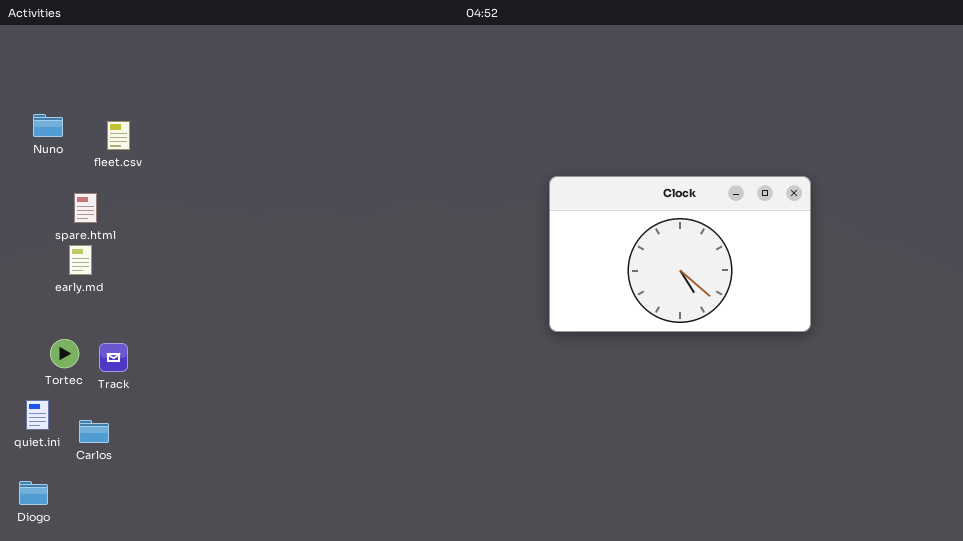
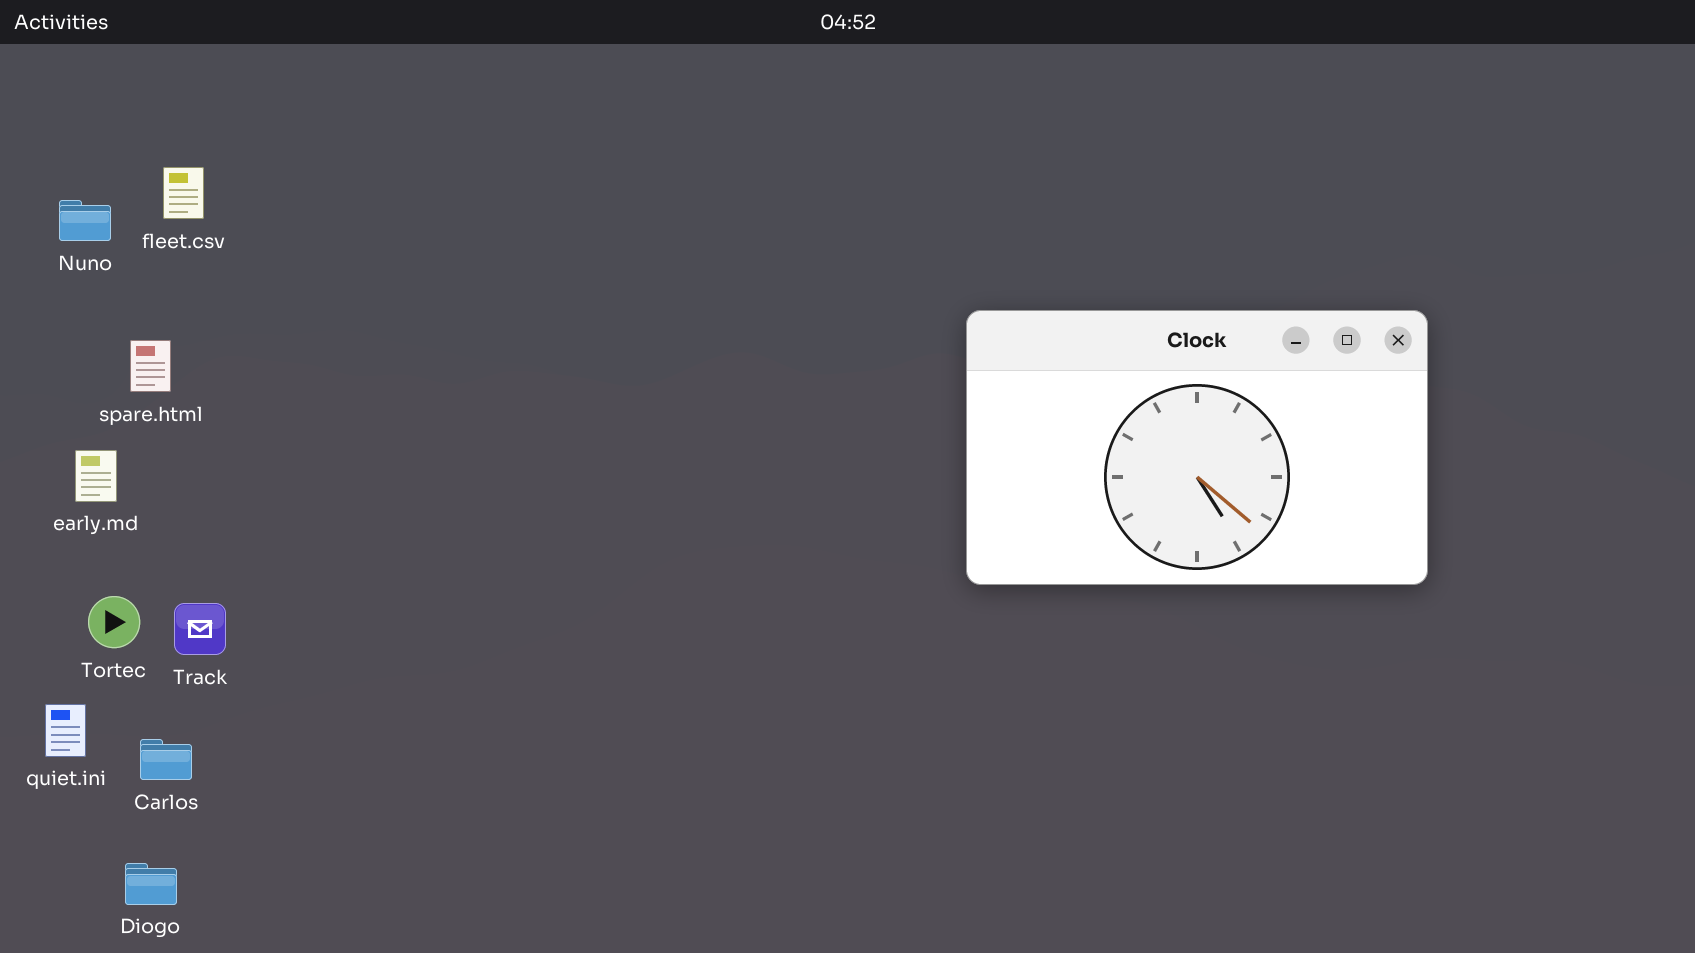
fleet.csv: [107,121,130,150] -> [163,167,204,219], moved
early.md: [69,245,92,275] -> [75,450,117,502], moved
Diogo: [19,481,48,505] -> [125,863,177,905], moved

